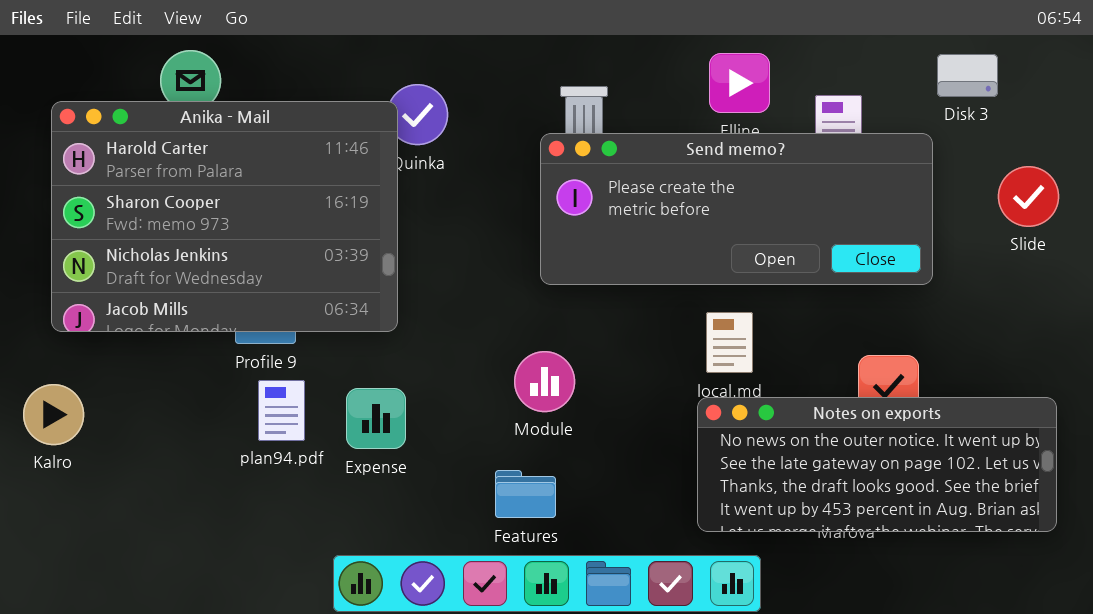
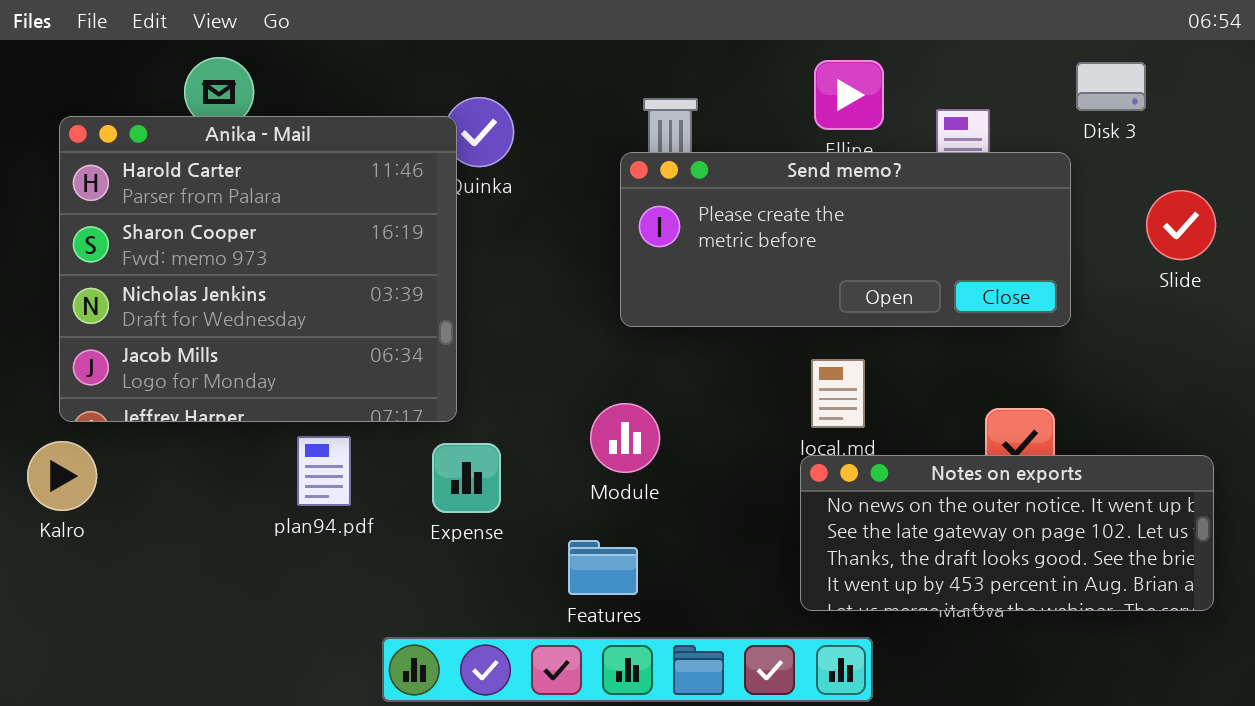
Anika - Mail: [51,101,398,332] -> [59,116,457,422], resized
Expense: [346,388,406,449] -> [432,443,501,513], moved

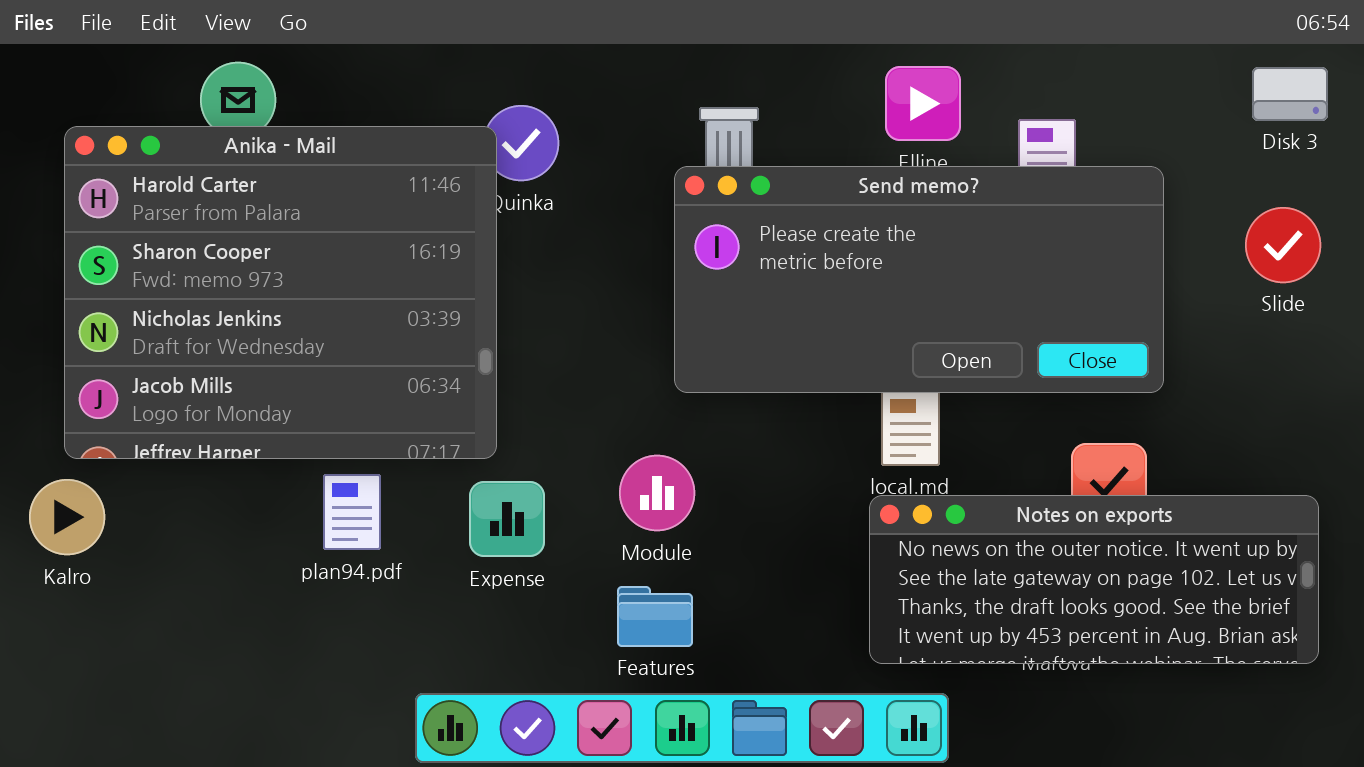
Disk 3: [1076,62,1146,111] -> [1252,67,1328,121], moved
Send memo?: [620,152,1071,327] -> [674,166,1164,393], resized
Module: [590,403,660,473] -> [619,455,695,531], moved

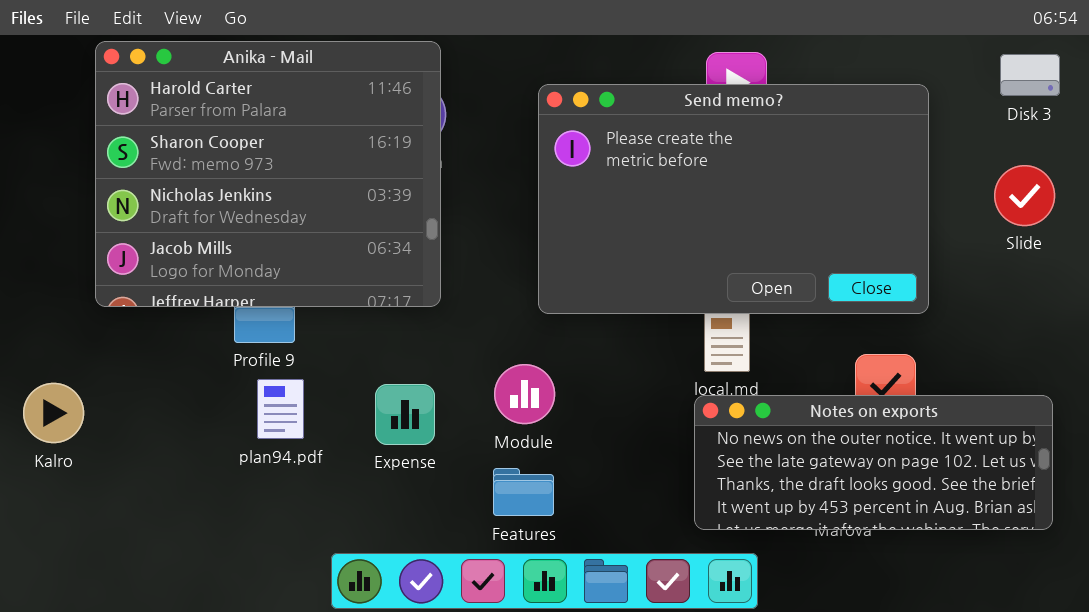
Anika - Mail: [64,126,497,459] -> [95,41,441,307], moved
Send memo?: [674,166,1164,393] -> [538,84,929,314], resized

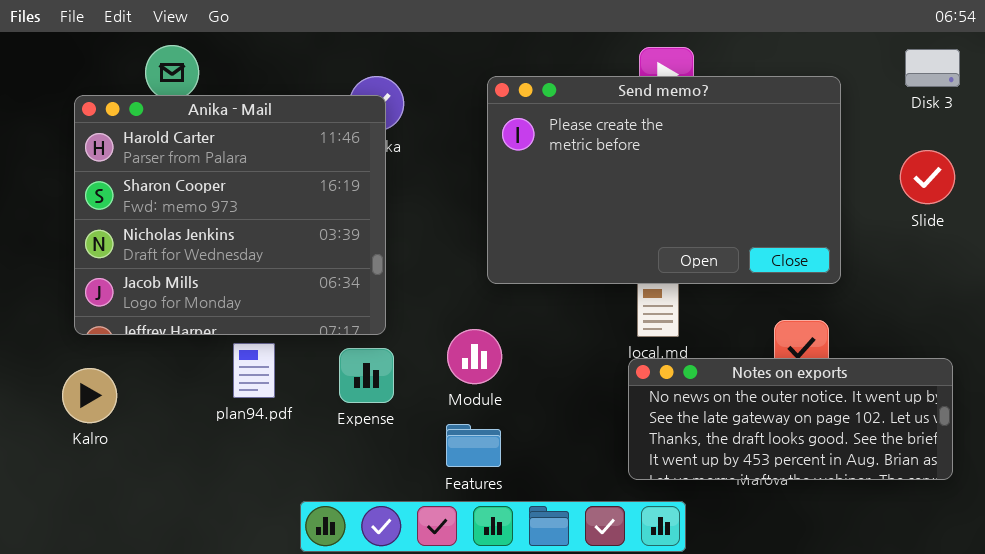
Anika - Mail: [95,41,441,307] -> [74,95,386,335], moved
Kalro: [23,383,84,443] -> [62,368,117,423], moved

